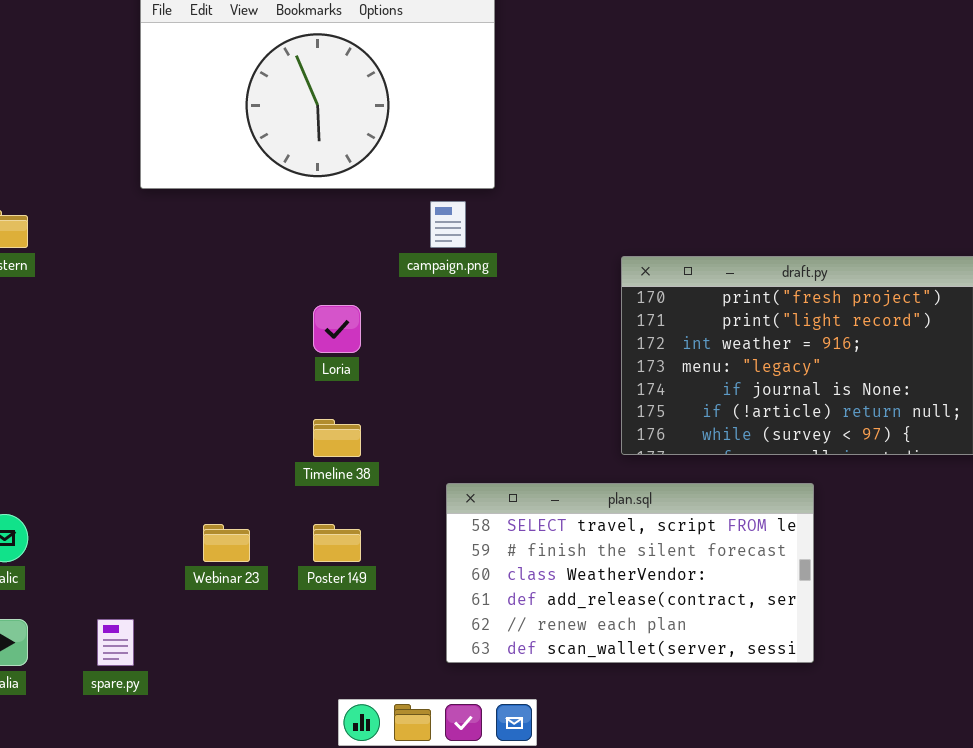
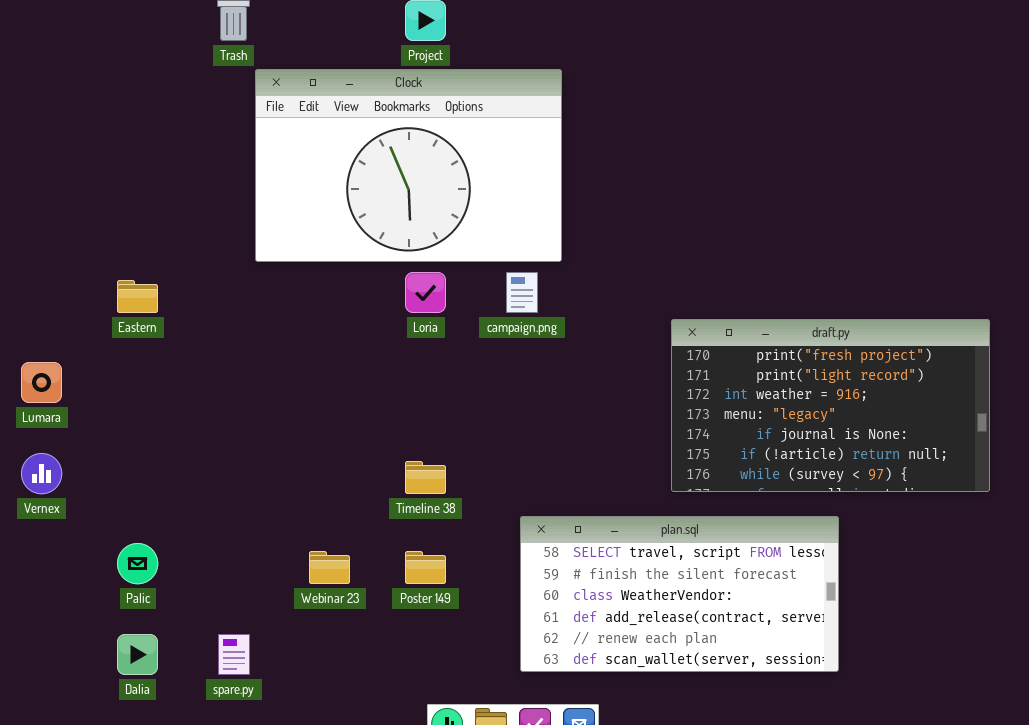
Loria: [313,305,361,353] -> [405,272,446,313], moved

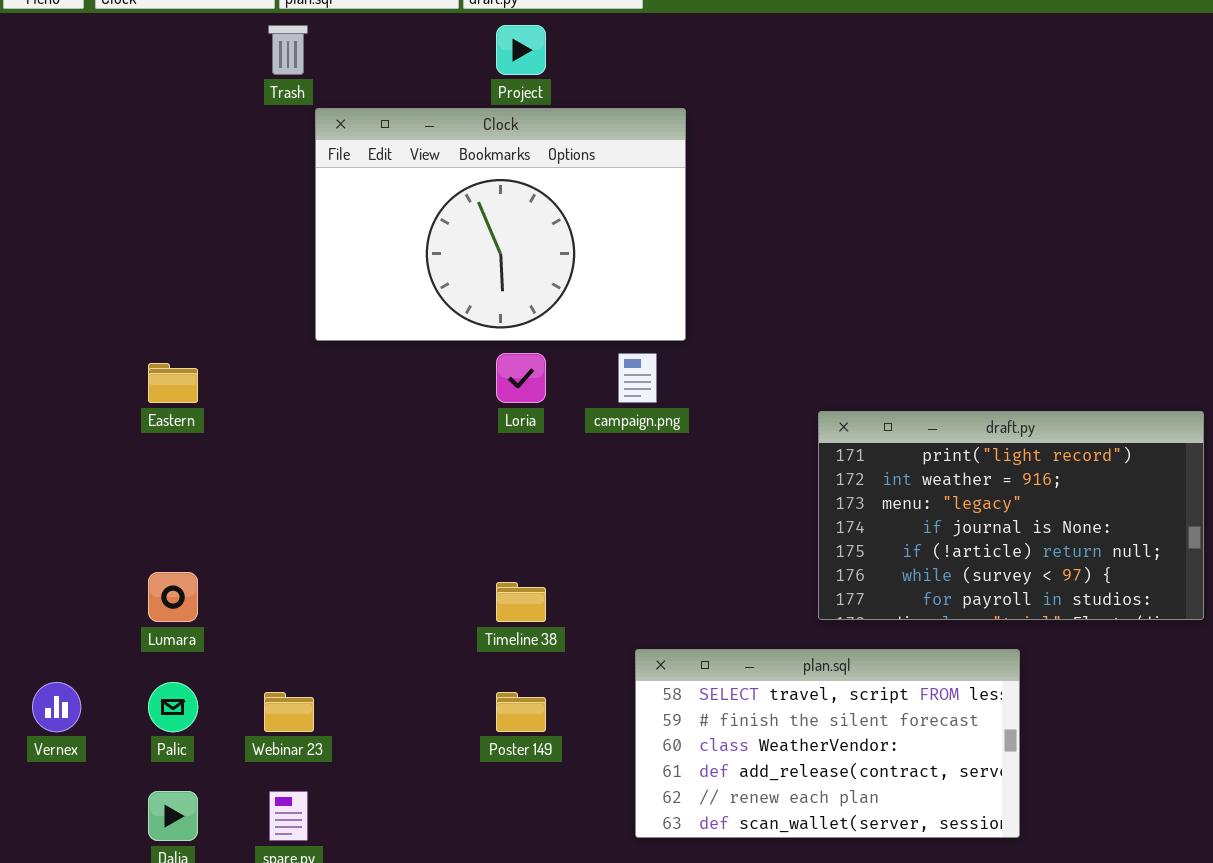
draft.py: [671,319,990,492] -> [818,411,1204,620], scrolled down 1 row
Lumara: [21,362,62,403] -> [148,572,198,622], moved
Vernex: [21,453,62,494] -> [32,682,81,732], moved
Webinar 23: [309,551,350,584] -> [264,692,314,732], moved

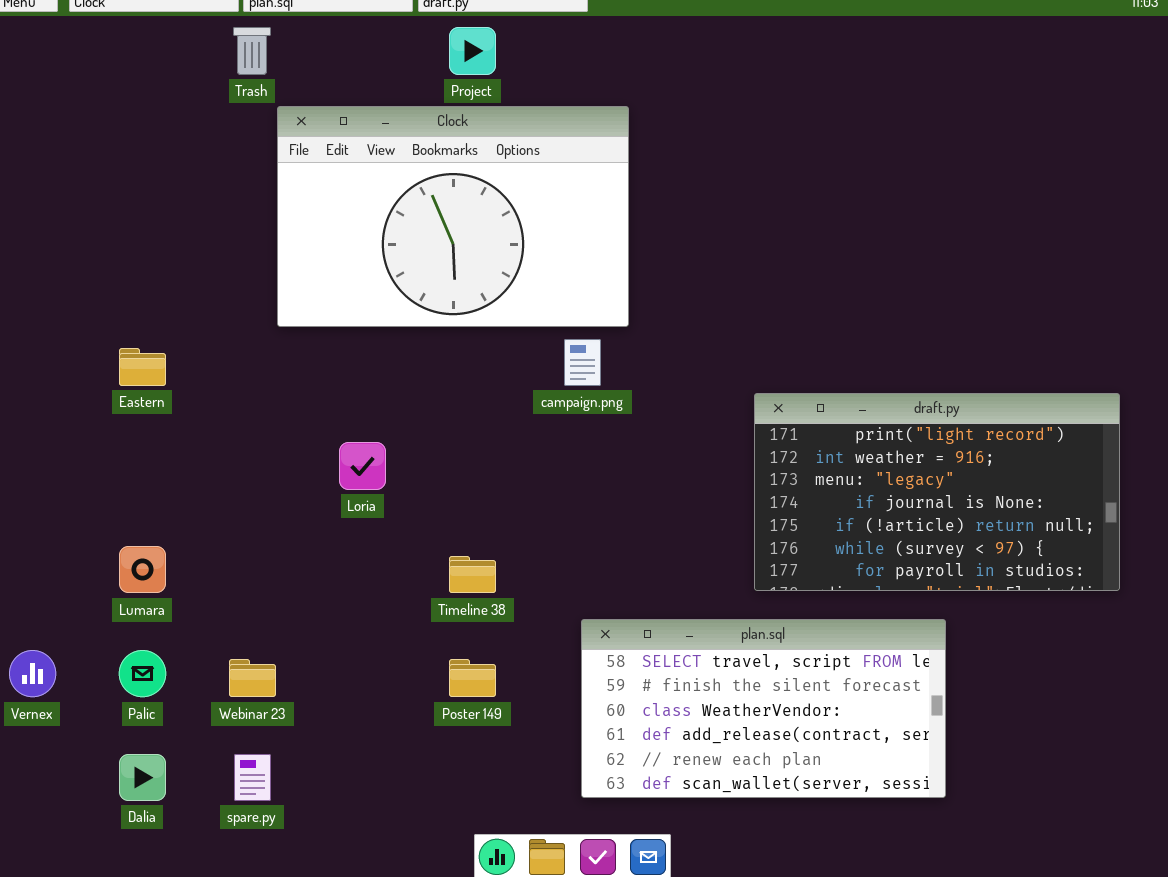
Loria: [496,353,546,403] -> [339,442,386,490], moved

